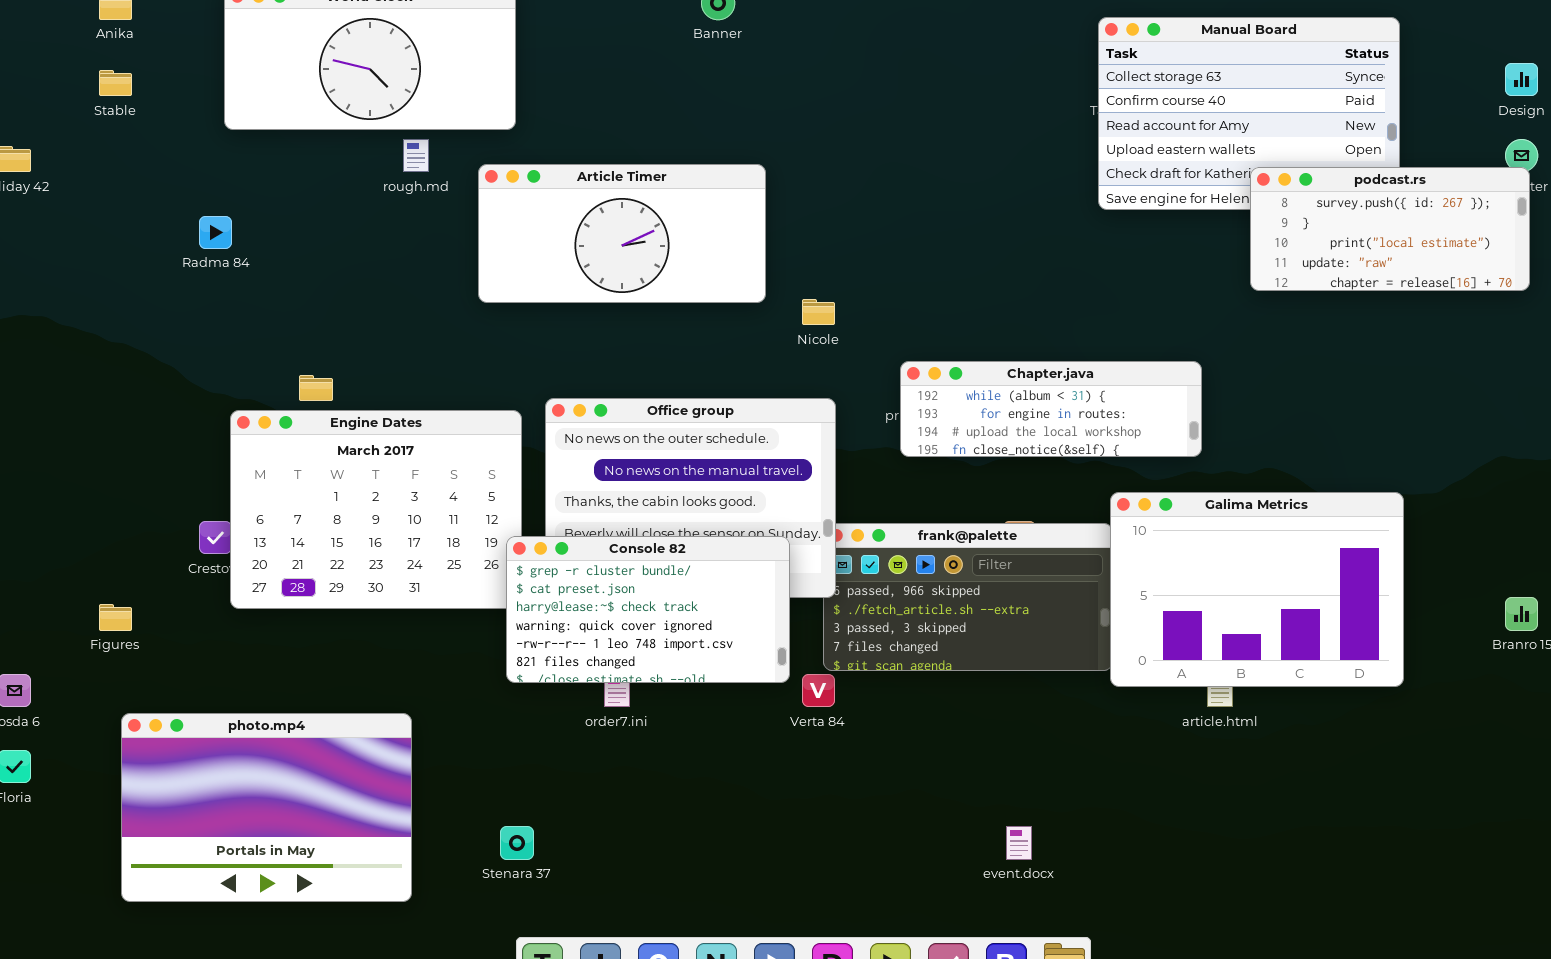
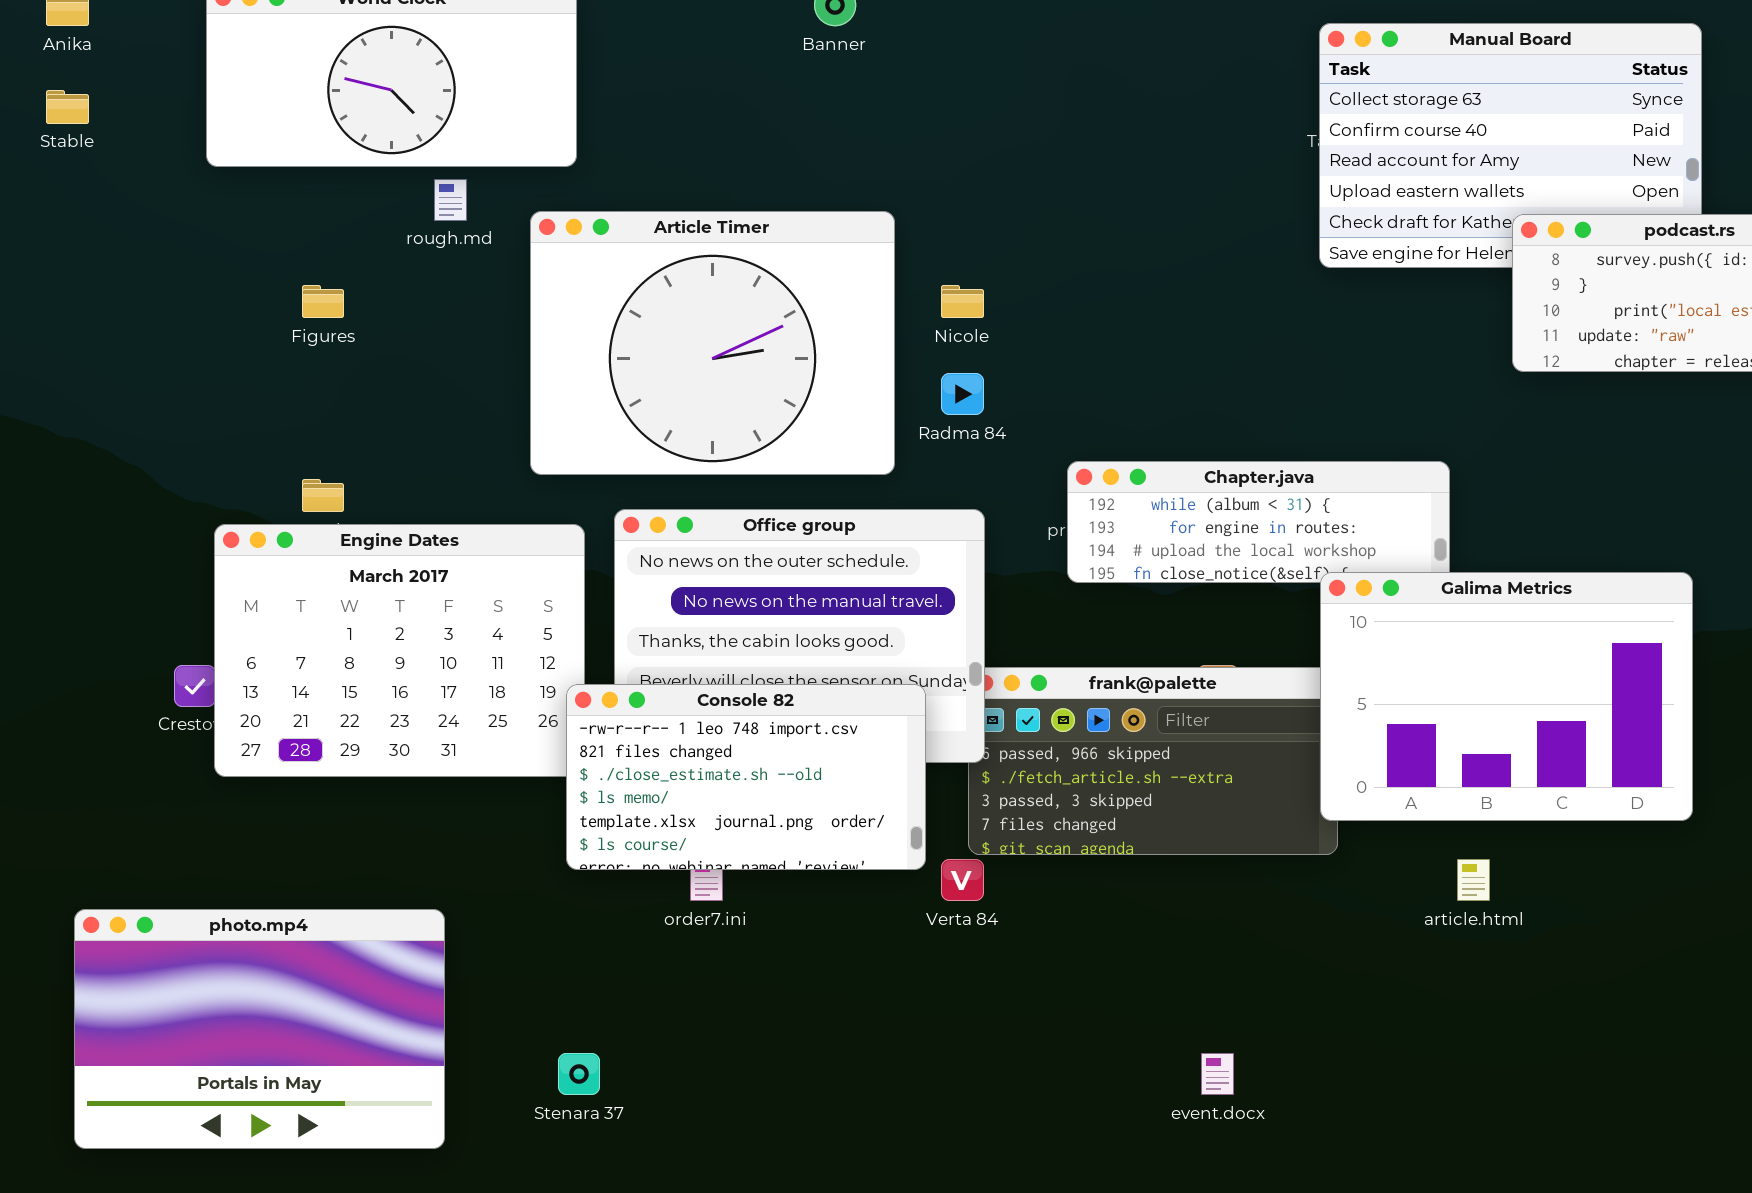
Article Timer: [478,164,766,303] -> [530,211,895,475], resized
Radma 84: [199,216,232,249] -> [941,373,984,415], moved
Nicole: [802,299,835,325] -> [941,285,984,318], moved
Galima Metrics: [1110,492,1404,687] -> [1320,572,1693,821], moved
Console 82: [506,536,790,683] -> [566,684,926,870], scrolled down 4 rows
Figures: [99,604,132,631] -> [302,285,344,318], moved

